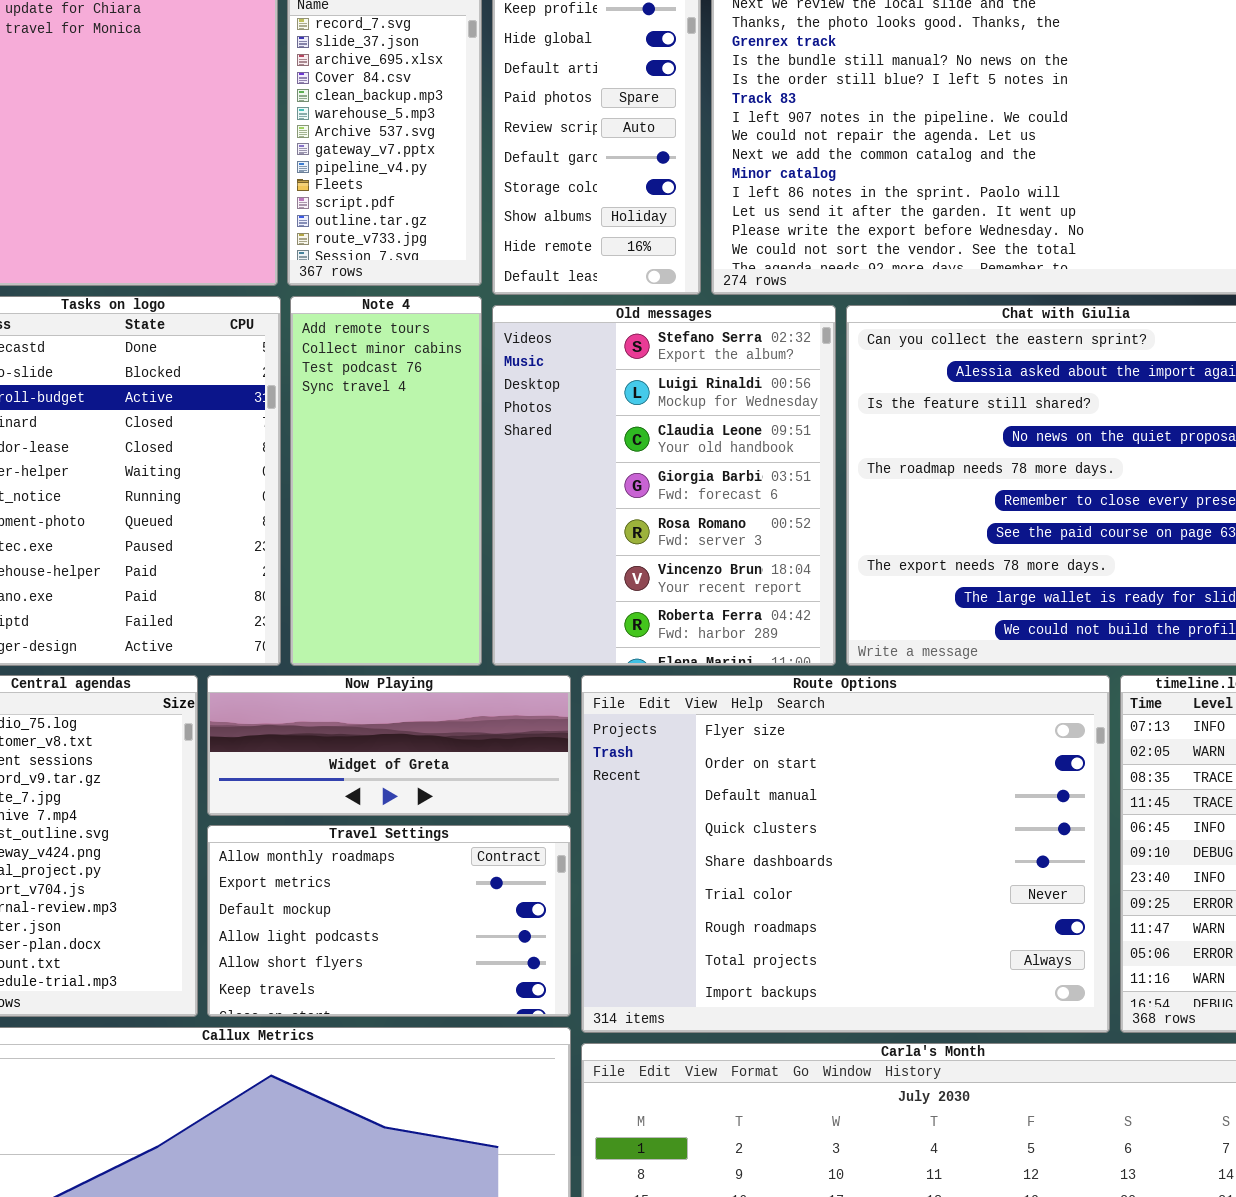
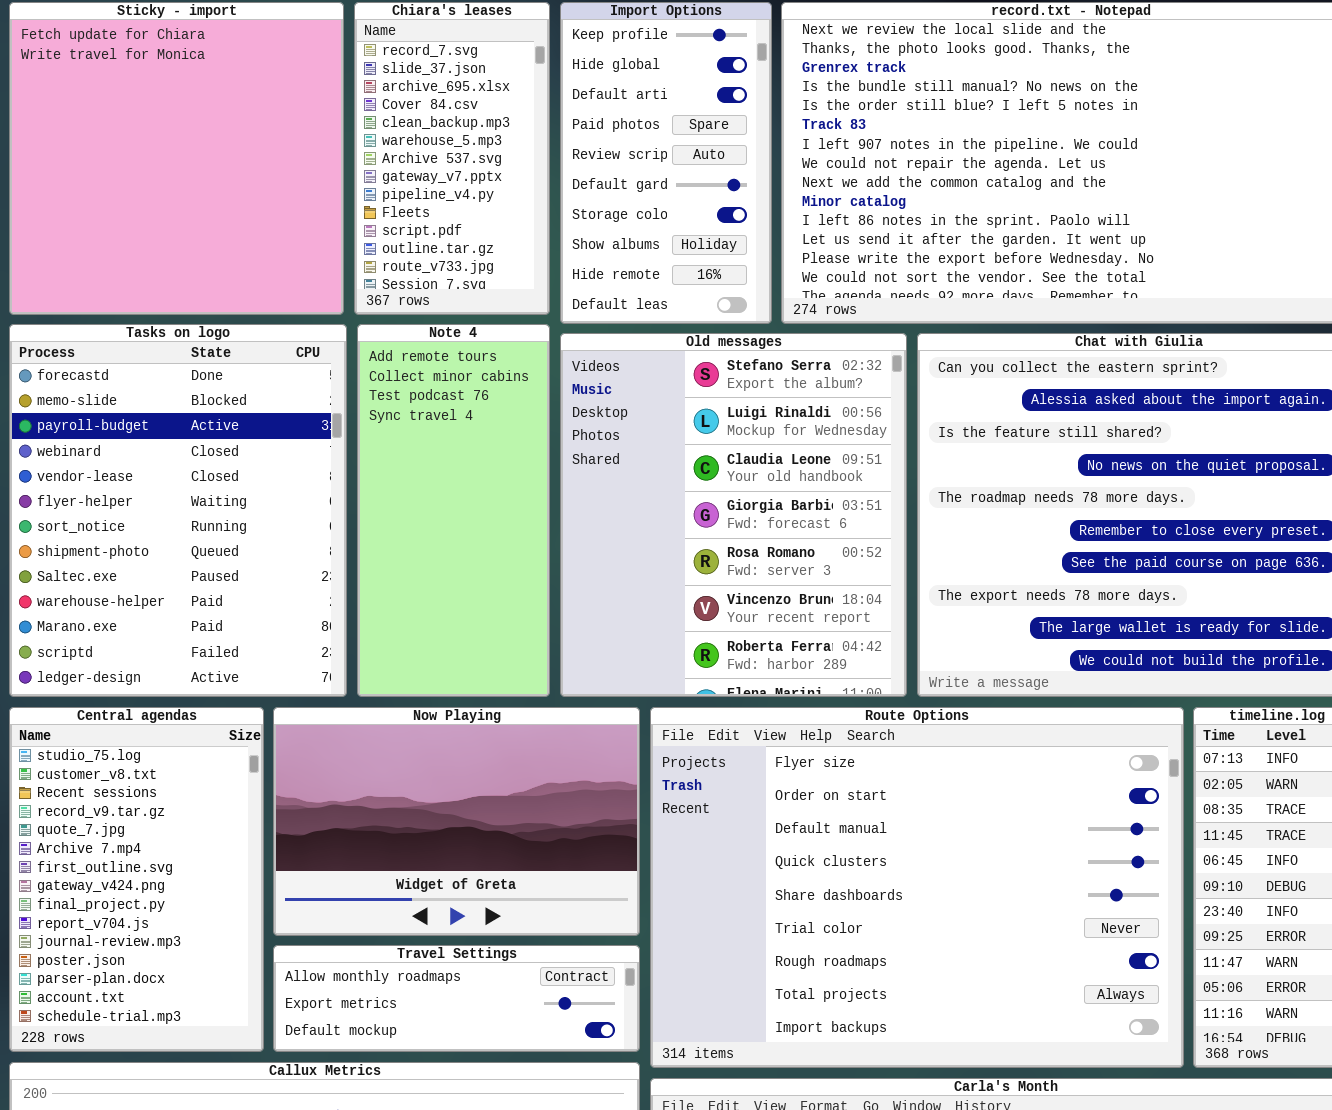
Now Playing: [207,675,571,816] -> [273,707,640,936], resized
Travel Settings: [207,825,571,1017] -> [273,945,640,1052], resized

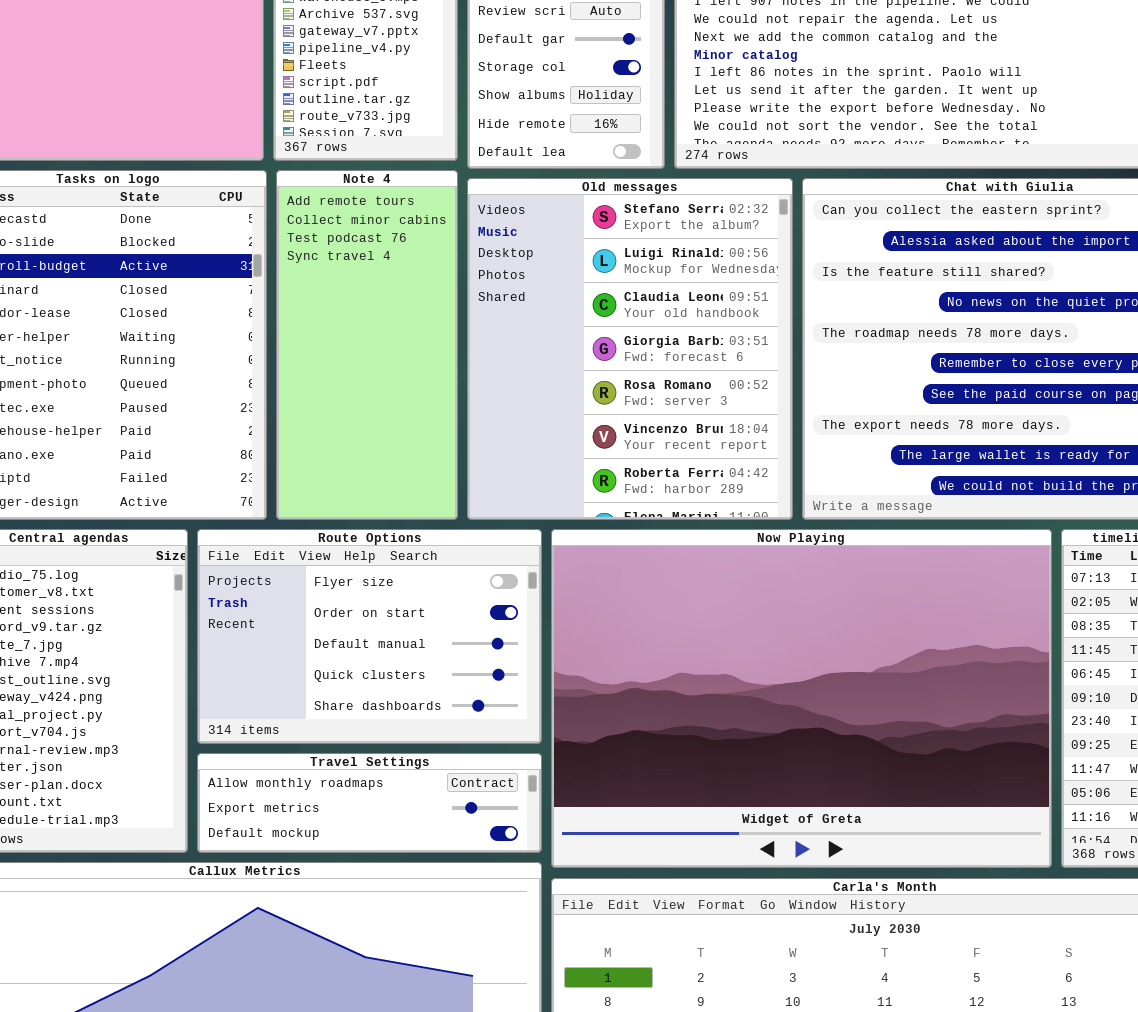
Now Playing: [273,707,640,936] -> [551,529,1052,868], moved, resized
Route Options: [650,707,1184,1068] -> [197,529,542,744], moved, resized

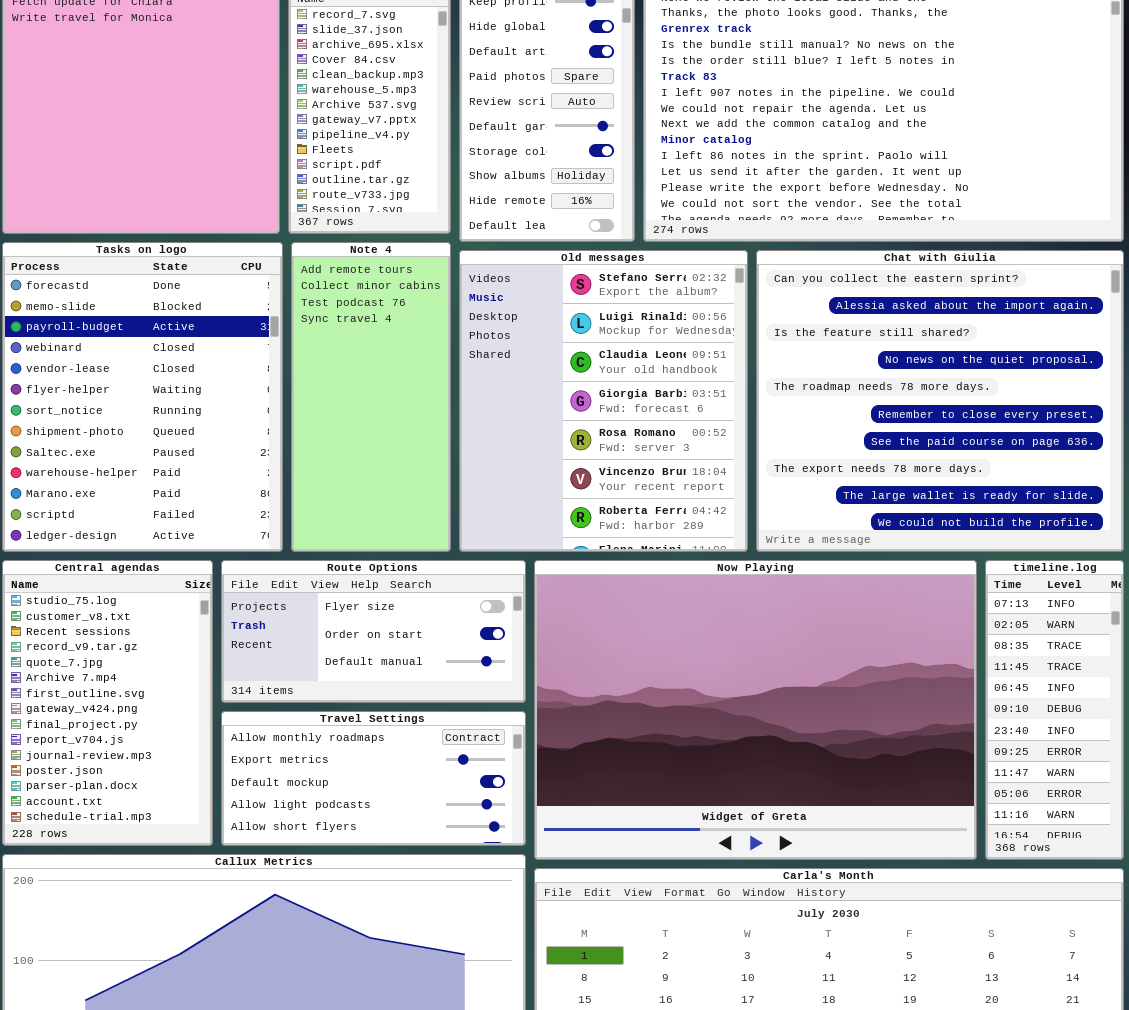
Route Options: [197,529,542,744] -> [221,560,526,703], resized
Travel Settings: [197,753,542,853] -> [221,711,526,846], resized

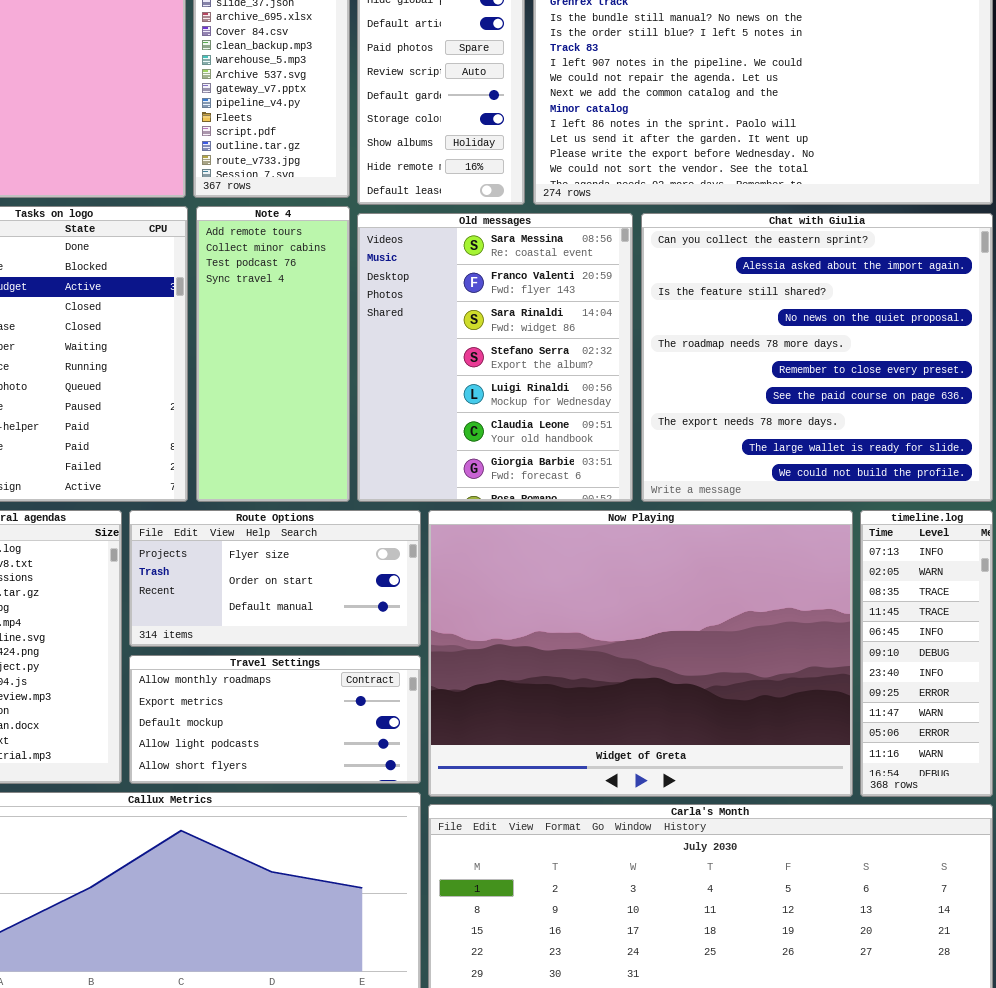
Old messages: [459,250,748,552] -> [357,213,633,502], scrolled up 3 rows

